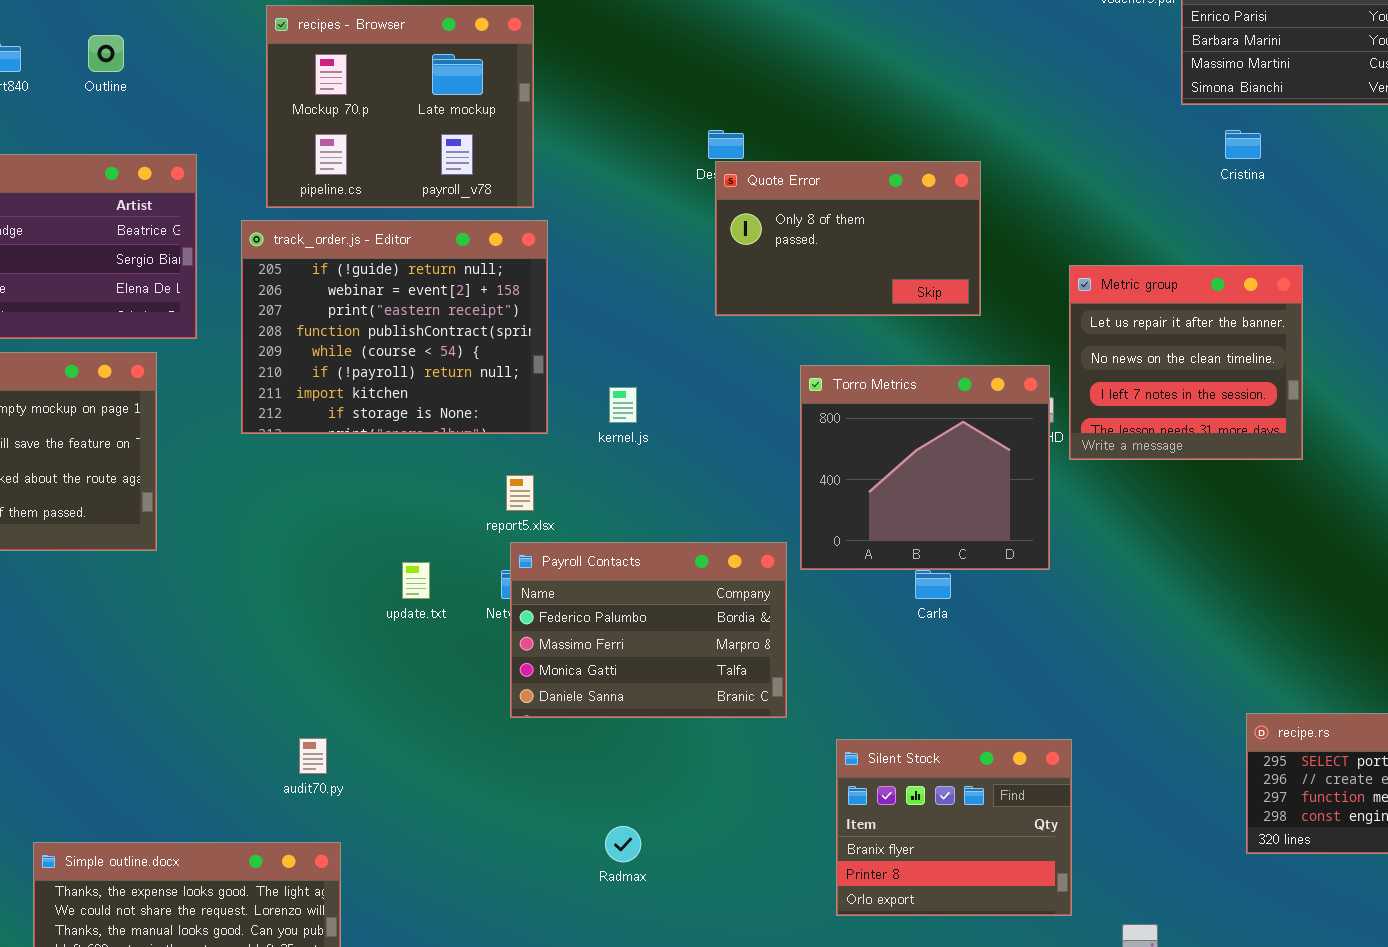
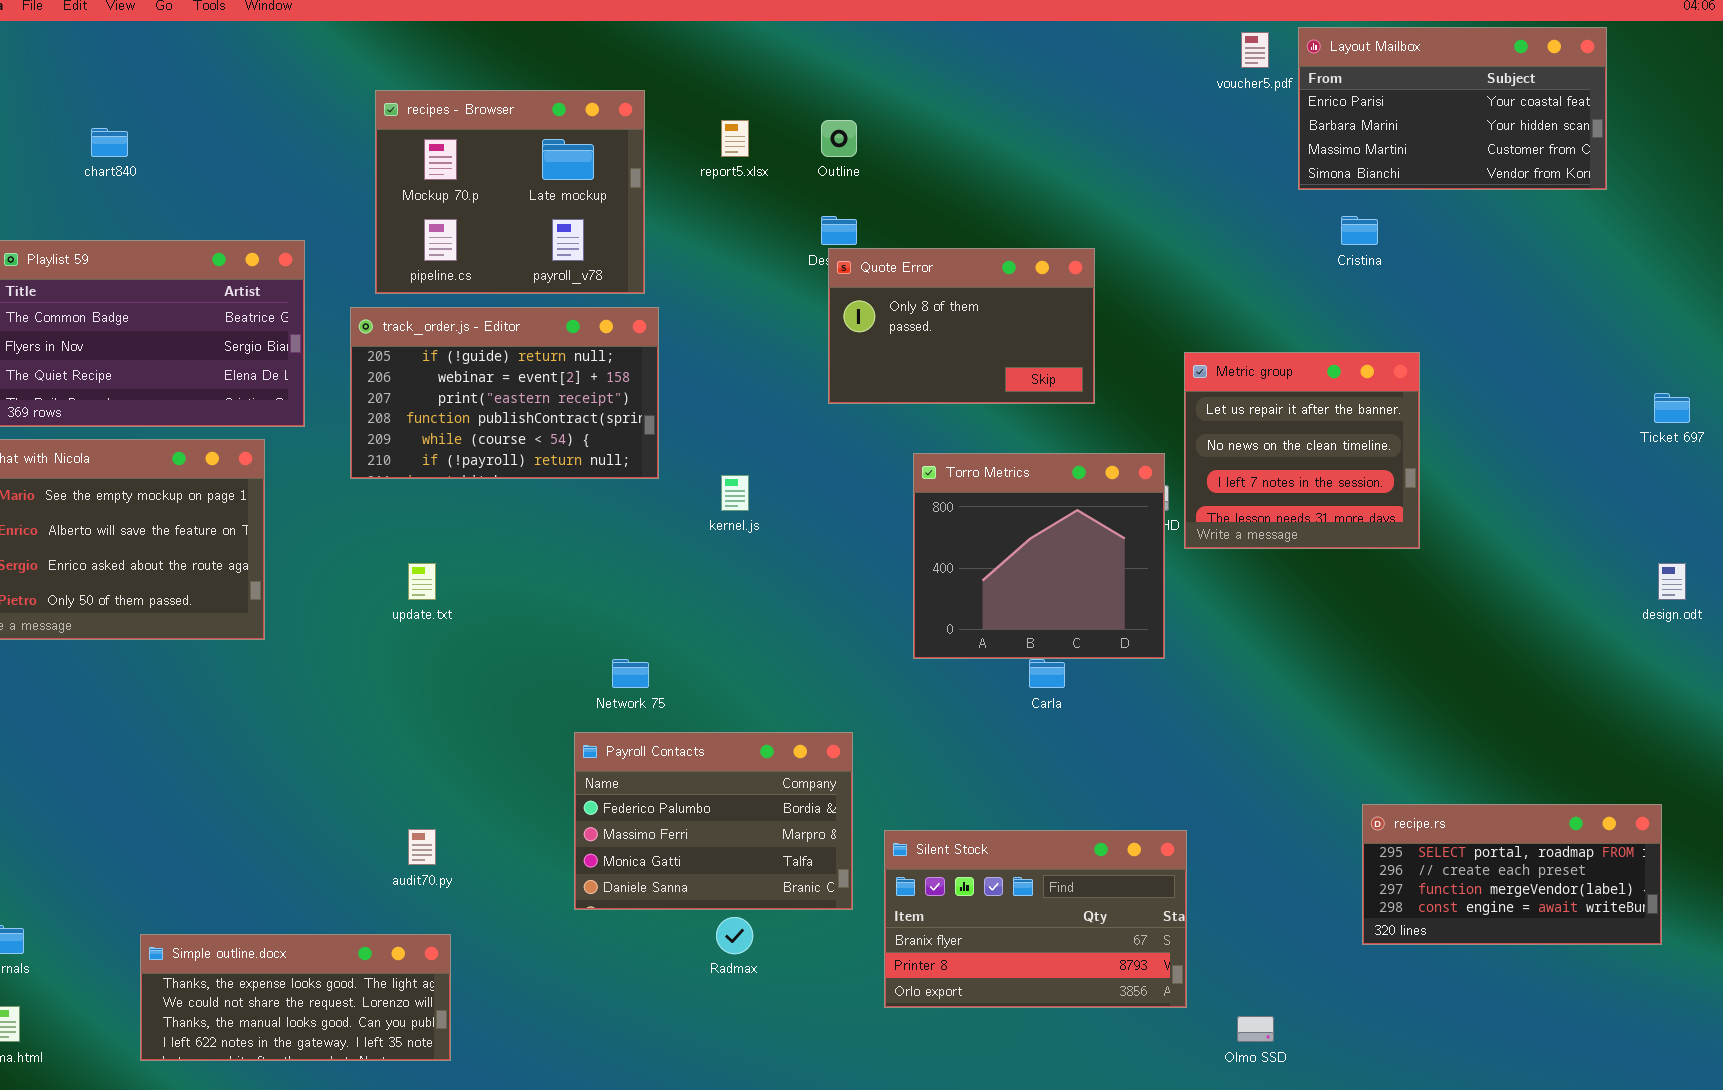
Outline: [88,35,124,72] -> [821,120,857,157], moved
track_order.js - Editor: [241,220,548,434] -> [350,307,659,479], resized
report5.xlsx: [506,475,534,511] -> [721,120,749,157], moved
Payroll Contacts: [510,542,787,718] -> [574,732,853,910], moved
update.txt: [402,562,430,599] -> [408,563,436,600], moved
Silent Stock: [836,739,1072,916] -> [884,830,1187,1008], resized

